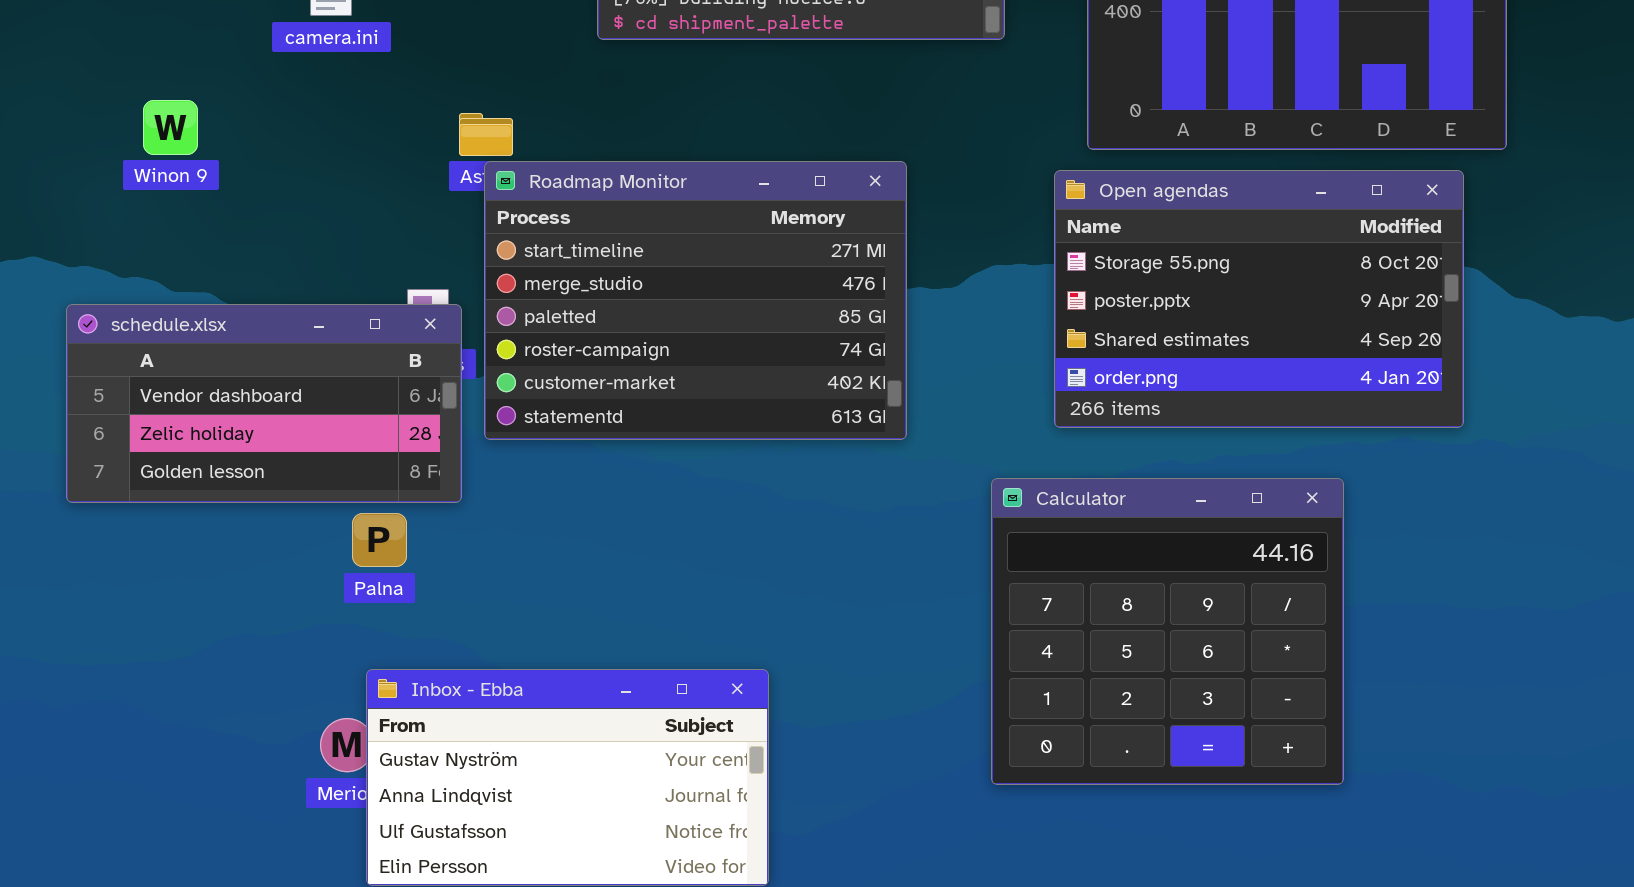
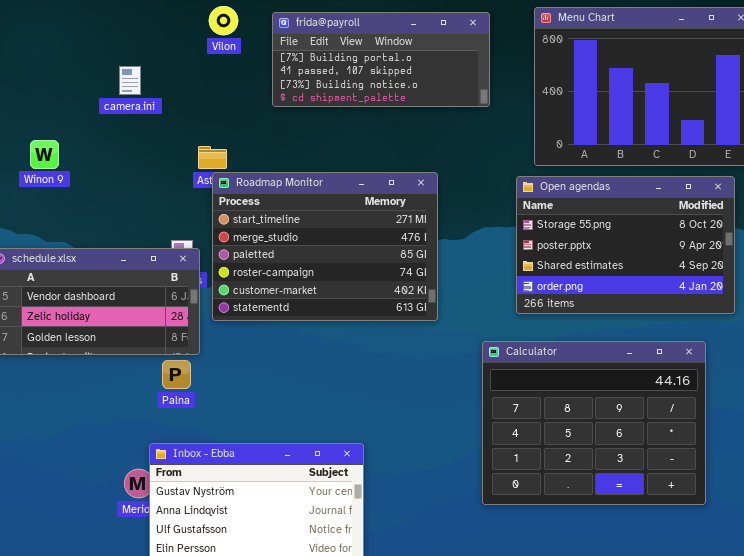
Calculator: [991,478,1344,785] -> [482,341,706,505], resized
Palna: [352,513,407,567] -> [162,360,191,389], moved

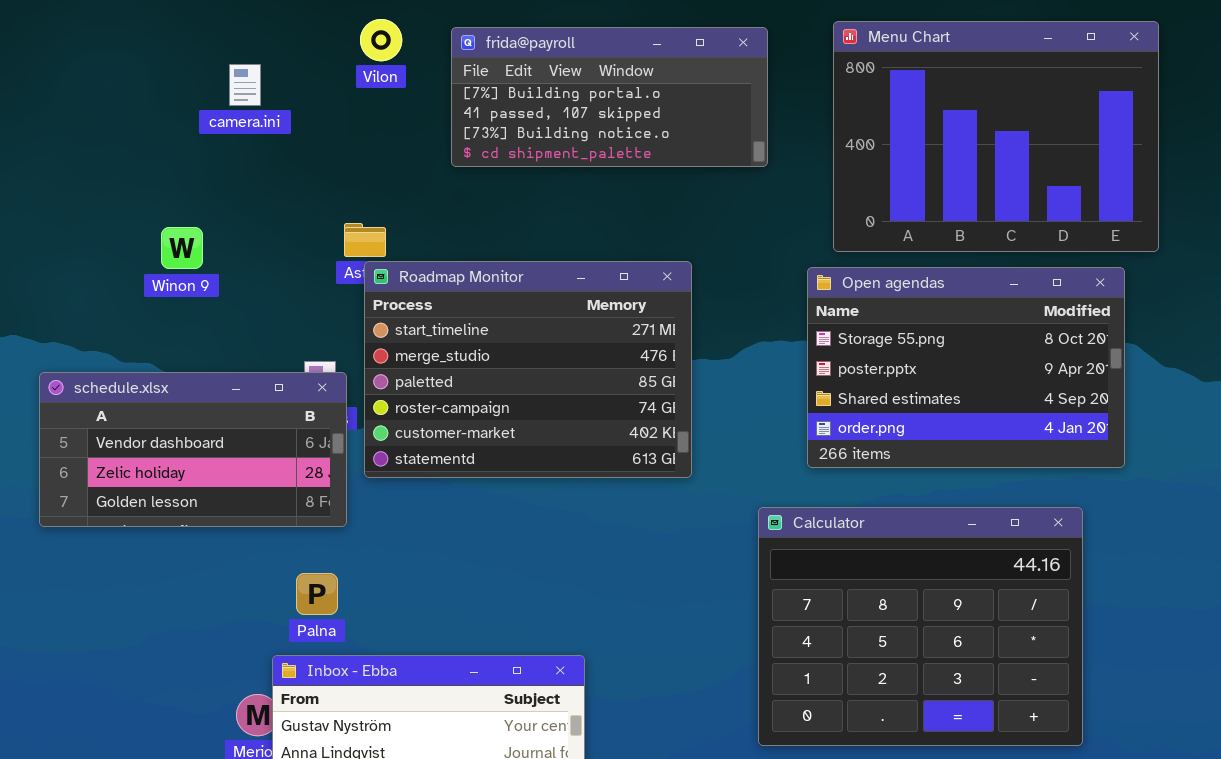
camera.ini: [119,66,141,95] -> [229,64,261,106], moved
Winon 9: [30,140,59,169] -> [161,227,203,269], moved
Palna: [162,360,191,389] -> [296,573,338,615], moved

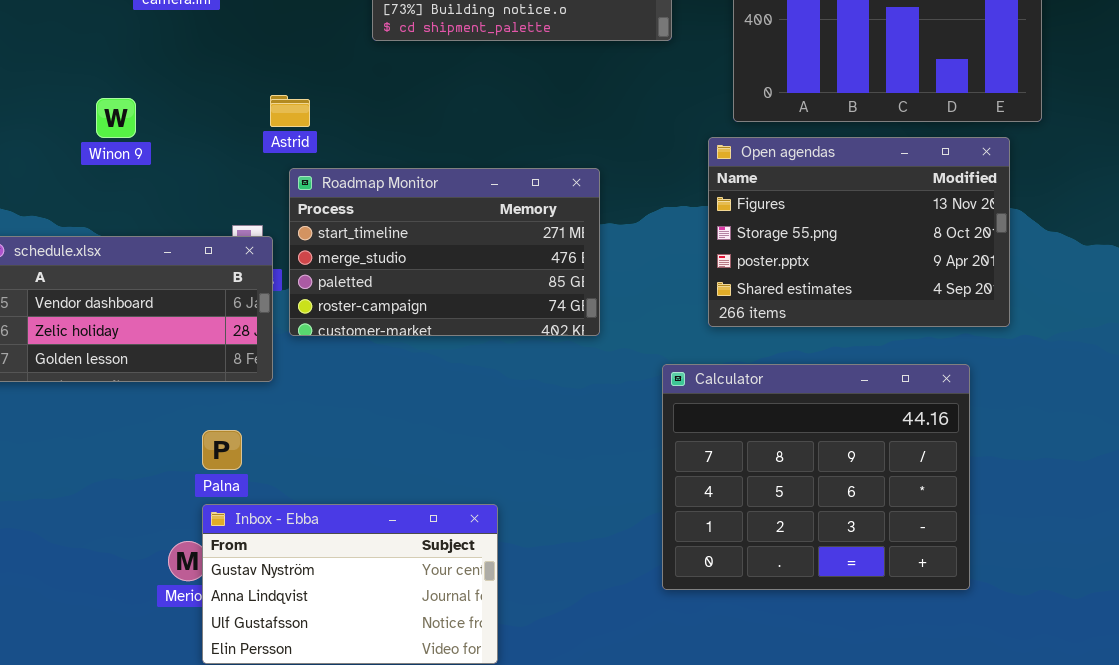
Roadmap Monitor: [364,261,692,478] -> [289,168,600,336], resized
Open agendas: [807,267,1125,468] -> [708,137,1010,327], scrolled up 1 row
Palna: [296,573,338,615] -> [202,430,242,470], moved

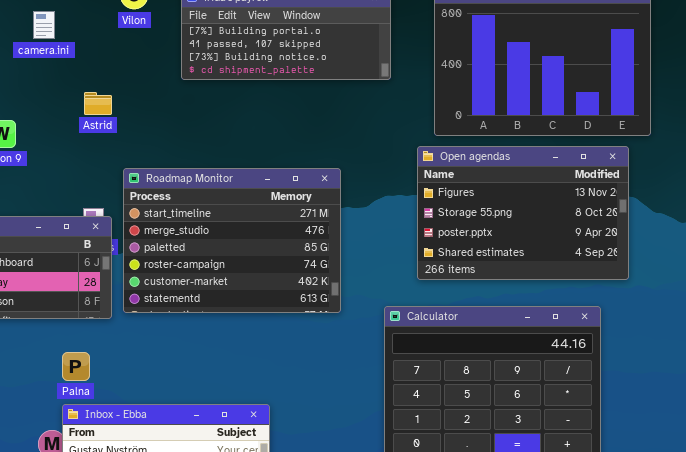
Astrid: [270,95,310,127] -> [84,92,112,115], moved
Roadmap Monitor: [289,168,600,336] -> [123,168,341,313], resized

